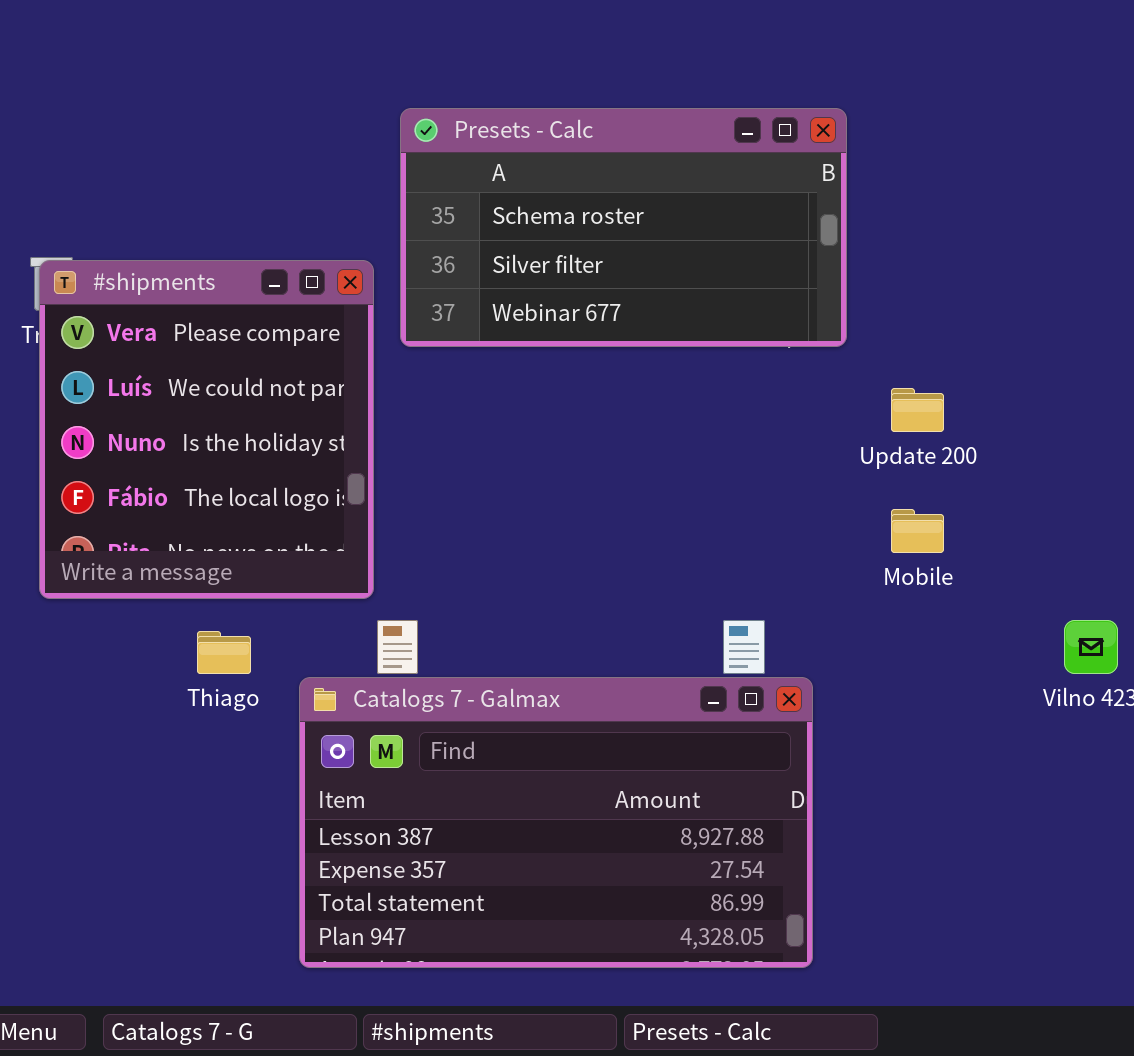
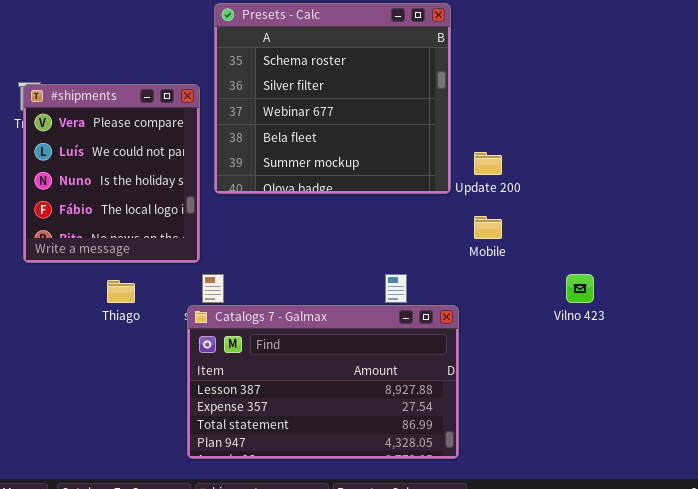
Presets - Calc: [400,108,847,347] -> [214,3,451,194], resized
Catalogs 7 - Galmax: [299,677,813,968] -> [187,305,459,459], moved

